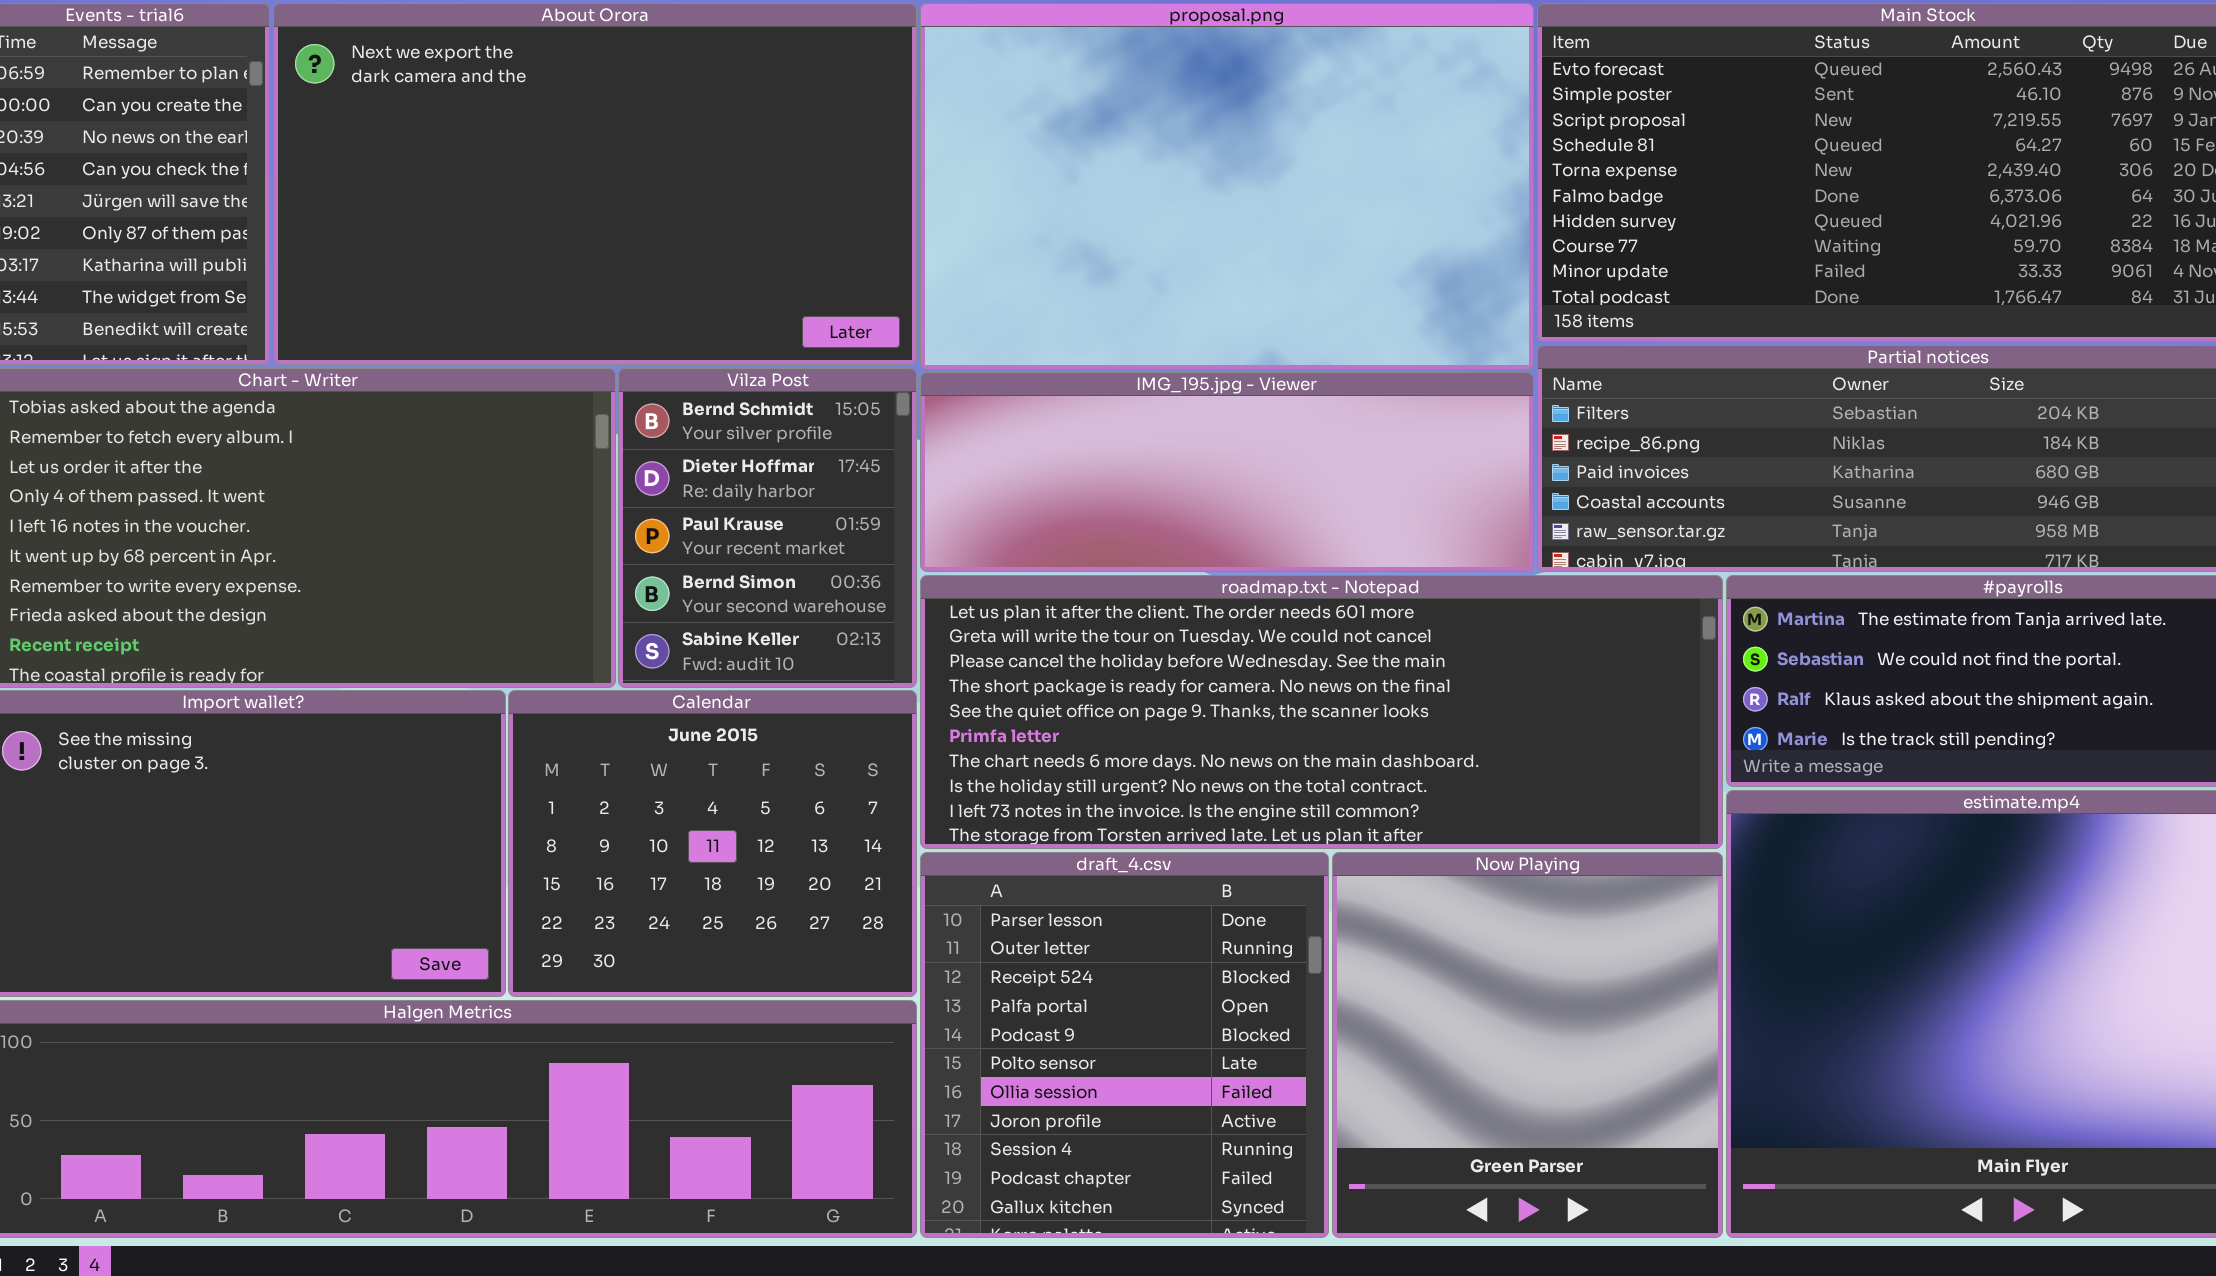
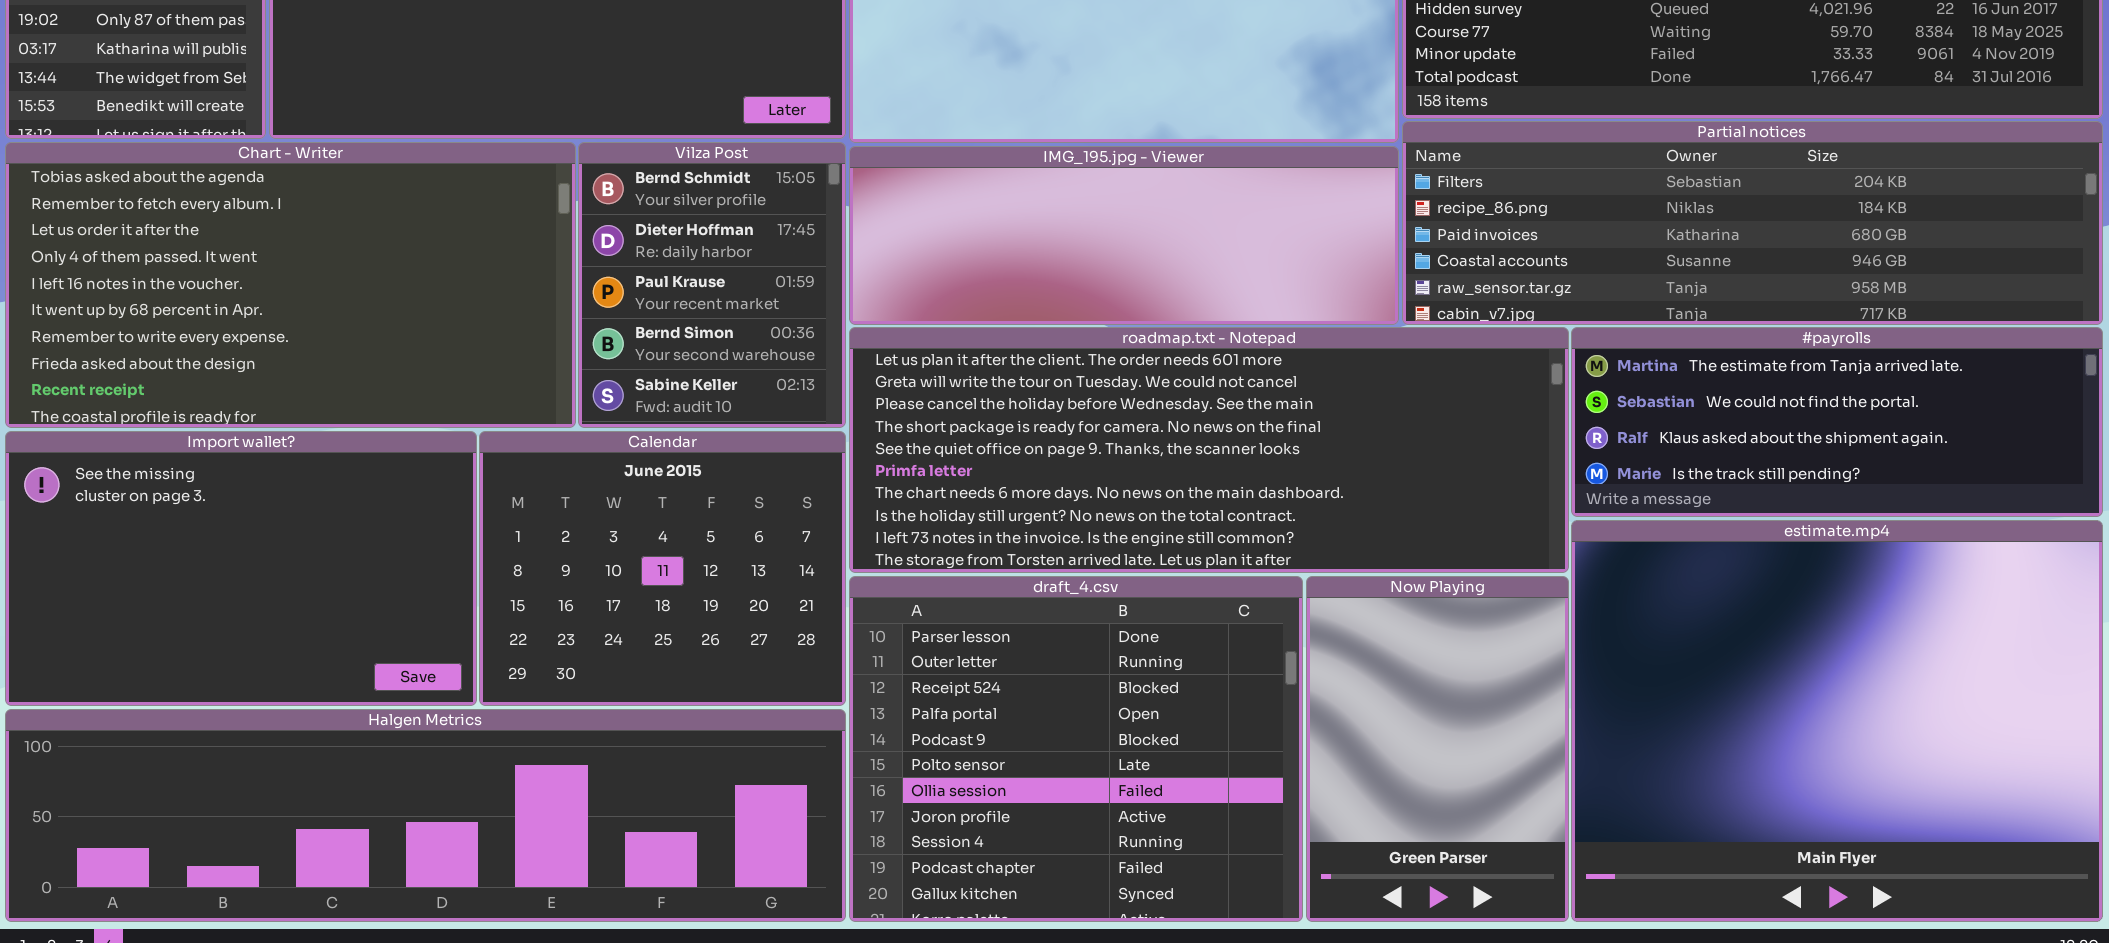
draft_4.csv: [920,852,1329,1238] -> [849,576,1303,922], resized
Now Playing: [1332,852,1723,1238] -> [1306,576,1569,922], resized

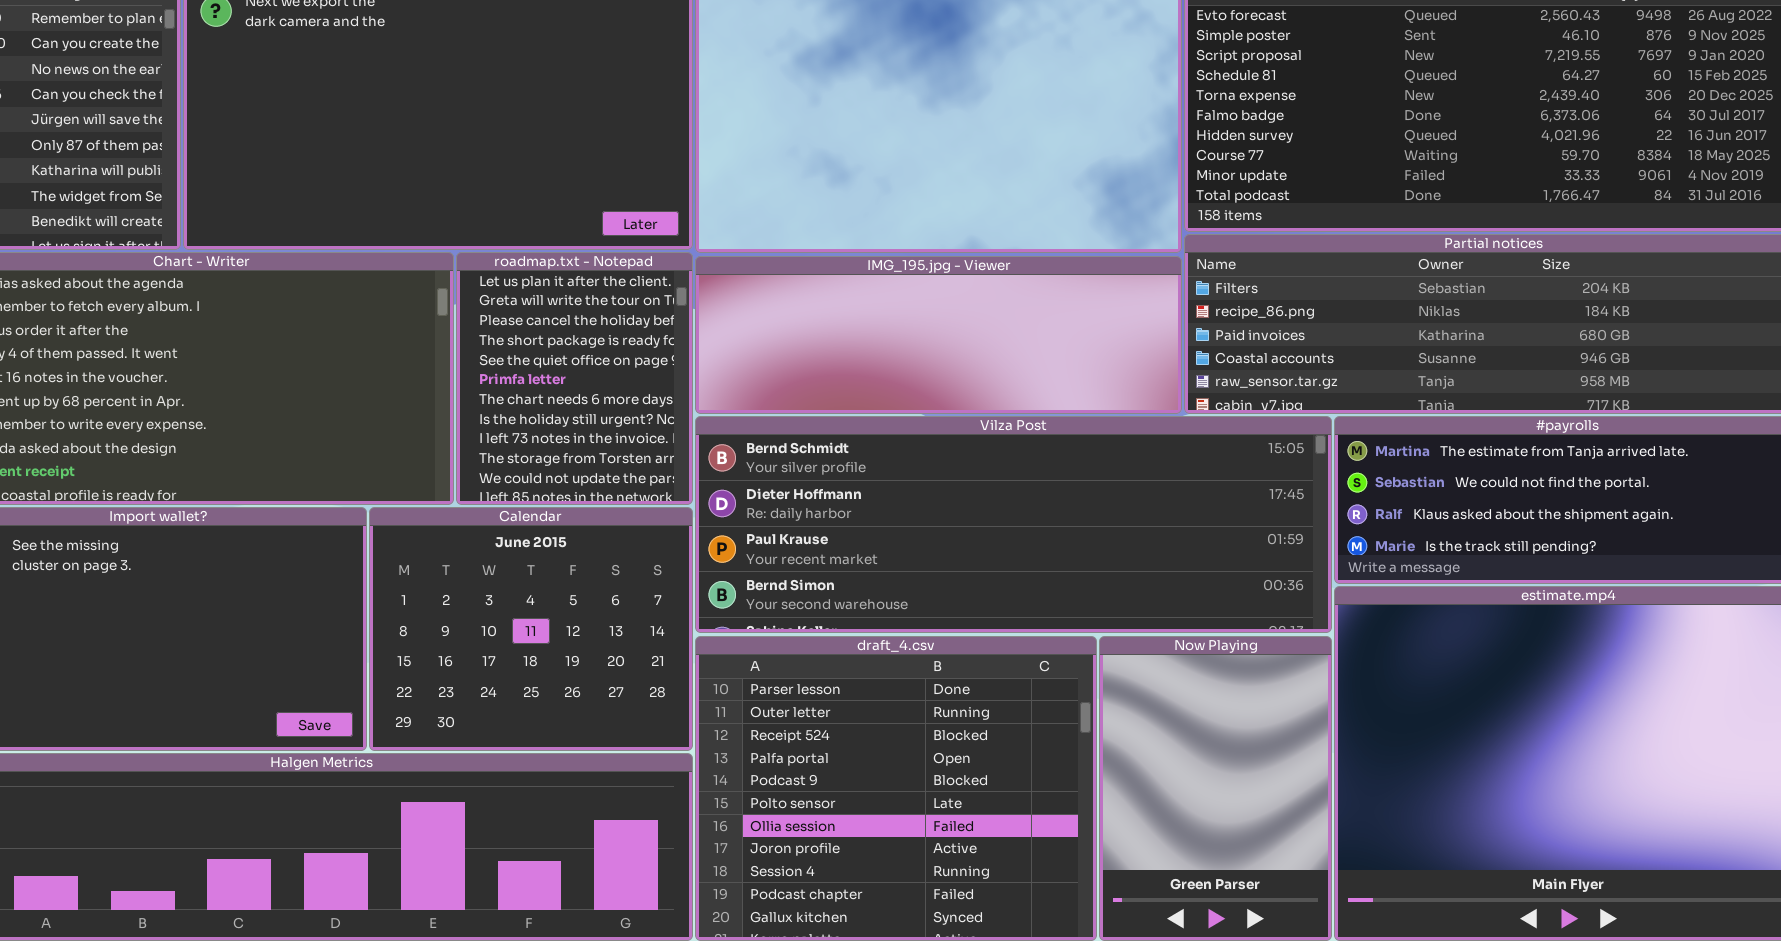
Vilza Post: [578,142,846,428] -> [695,416,1332,633], moved, resized
roadmap.txt - Notepad: [849,327,1569,573] -> [456,252,693,505], moved, resized

